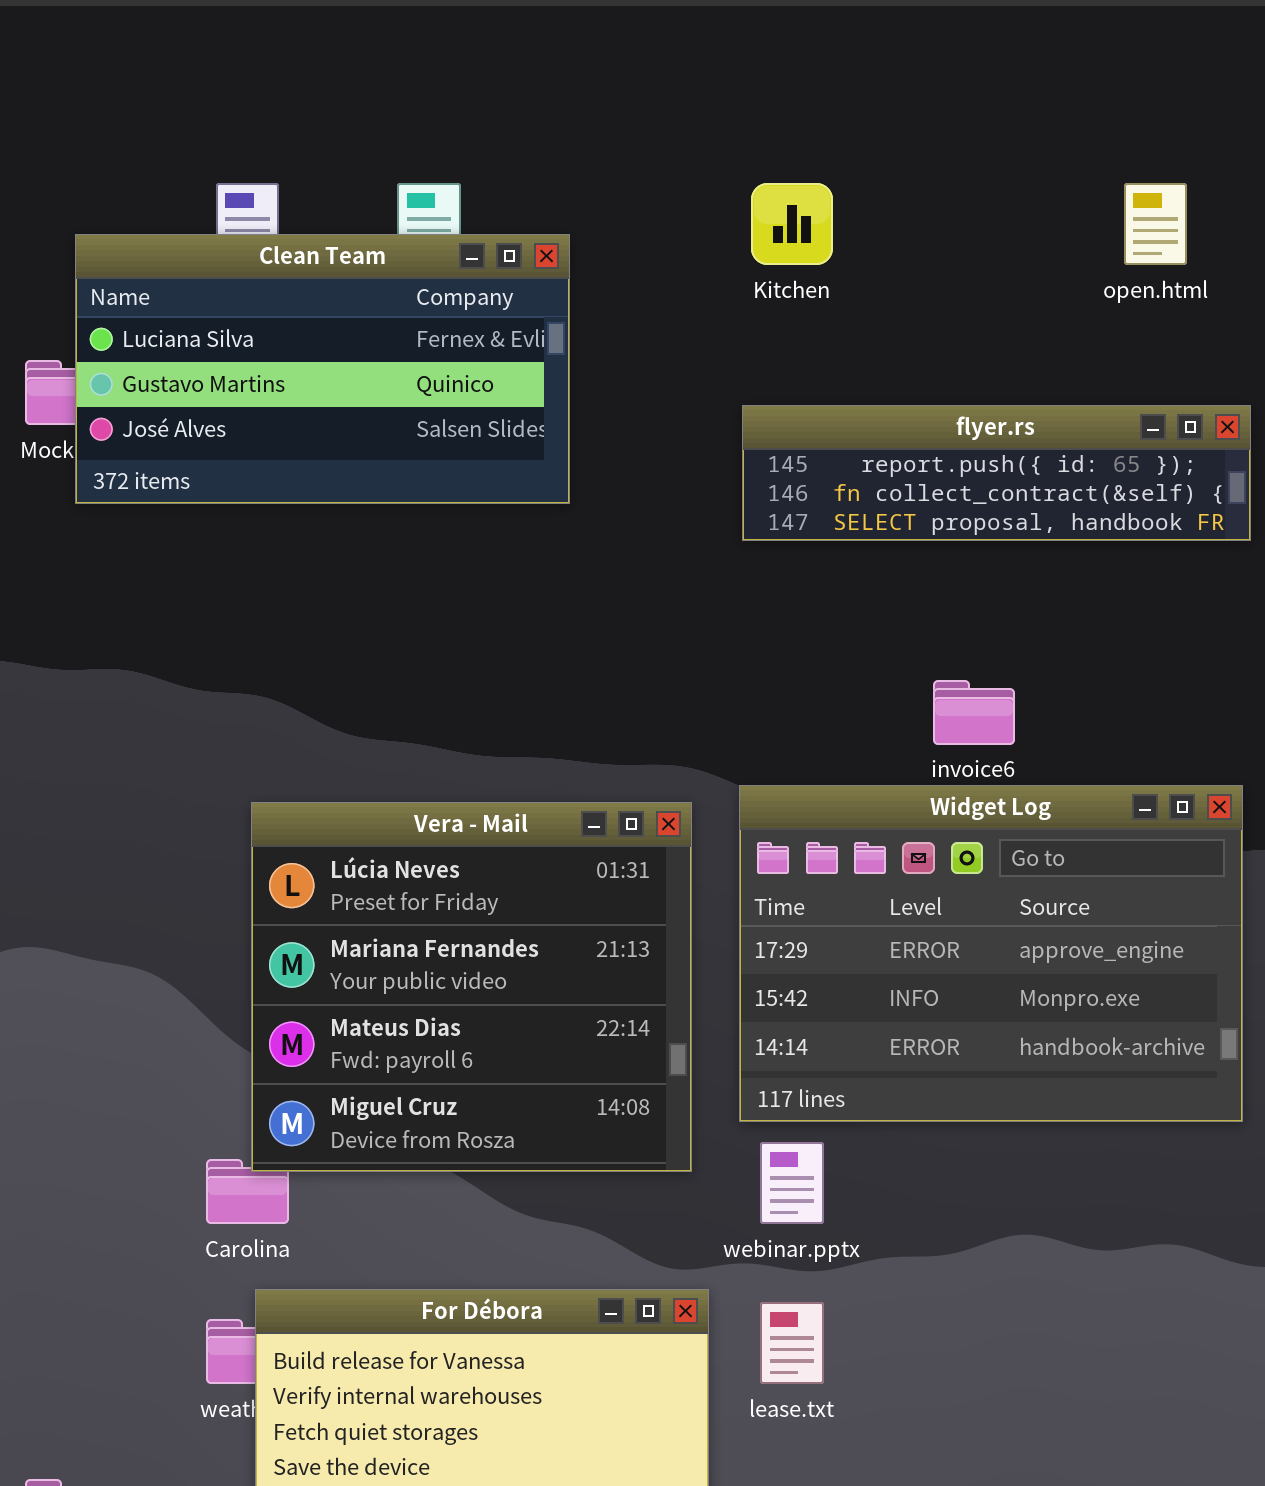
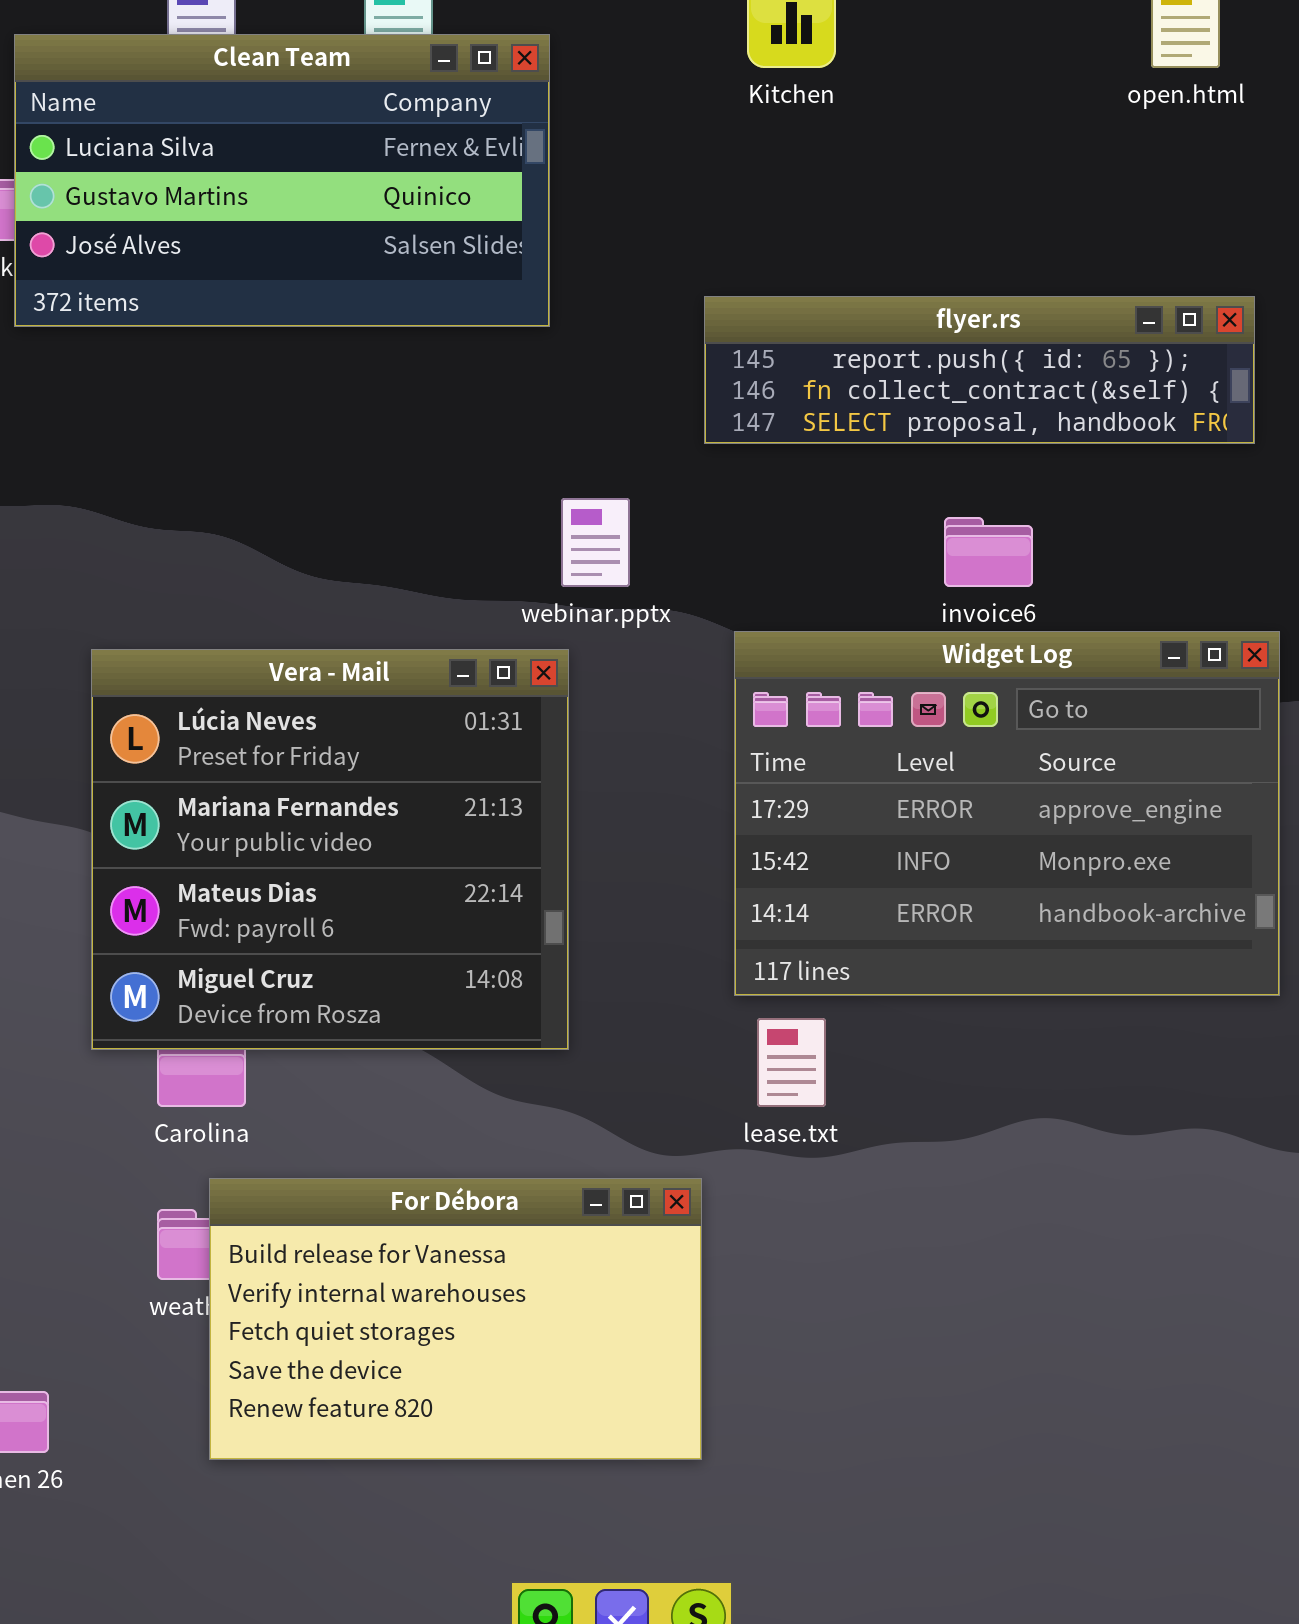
flyer.rs: [742,405,1251,541] -> [704,296,1255,444], moved
Vera - Mail: [251,802,692,1172] -> [91,649,569,1050], moved
webinar.pptx: [760,1142,824,1224] -> [561,498,630,587], moved
lease.txt: [760,1302,824,1384] -> [757,1018,826,1107], moved

